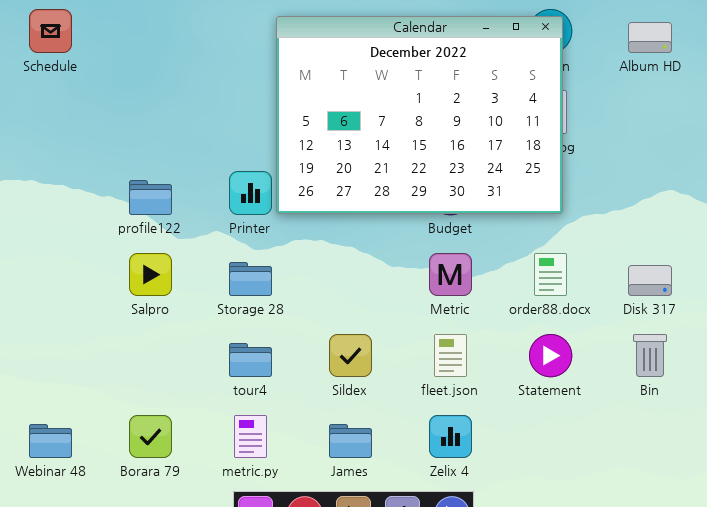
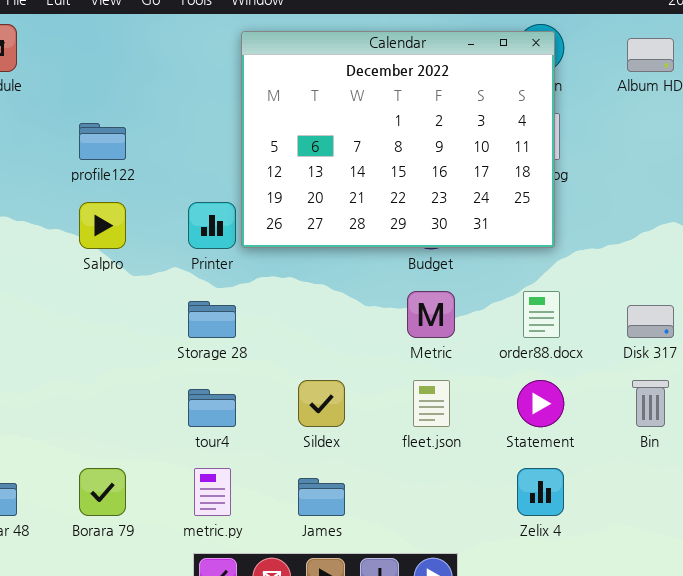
profile122: [129,180,172,215] -> [79,123,126,160], moved
Salpro: [129,253,172,296] -> [79,202,126,249], moved
Zelix 4: [429,415,472,458] -> [517,468,564,516], moved

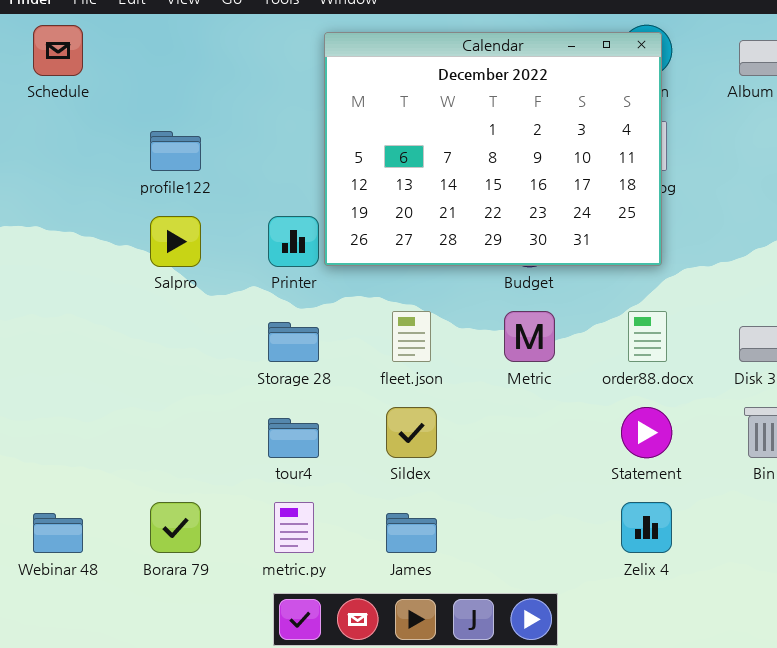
fleet.json: [413,380,450,427] -> [392,311,431,362], moved

